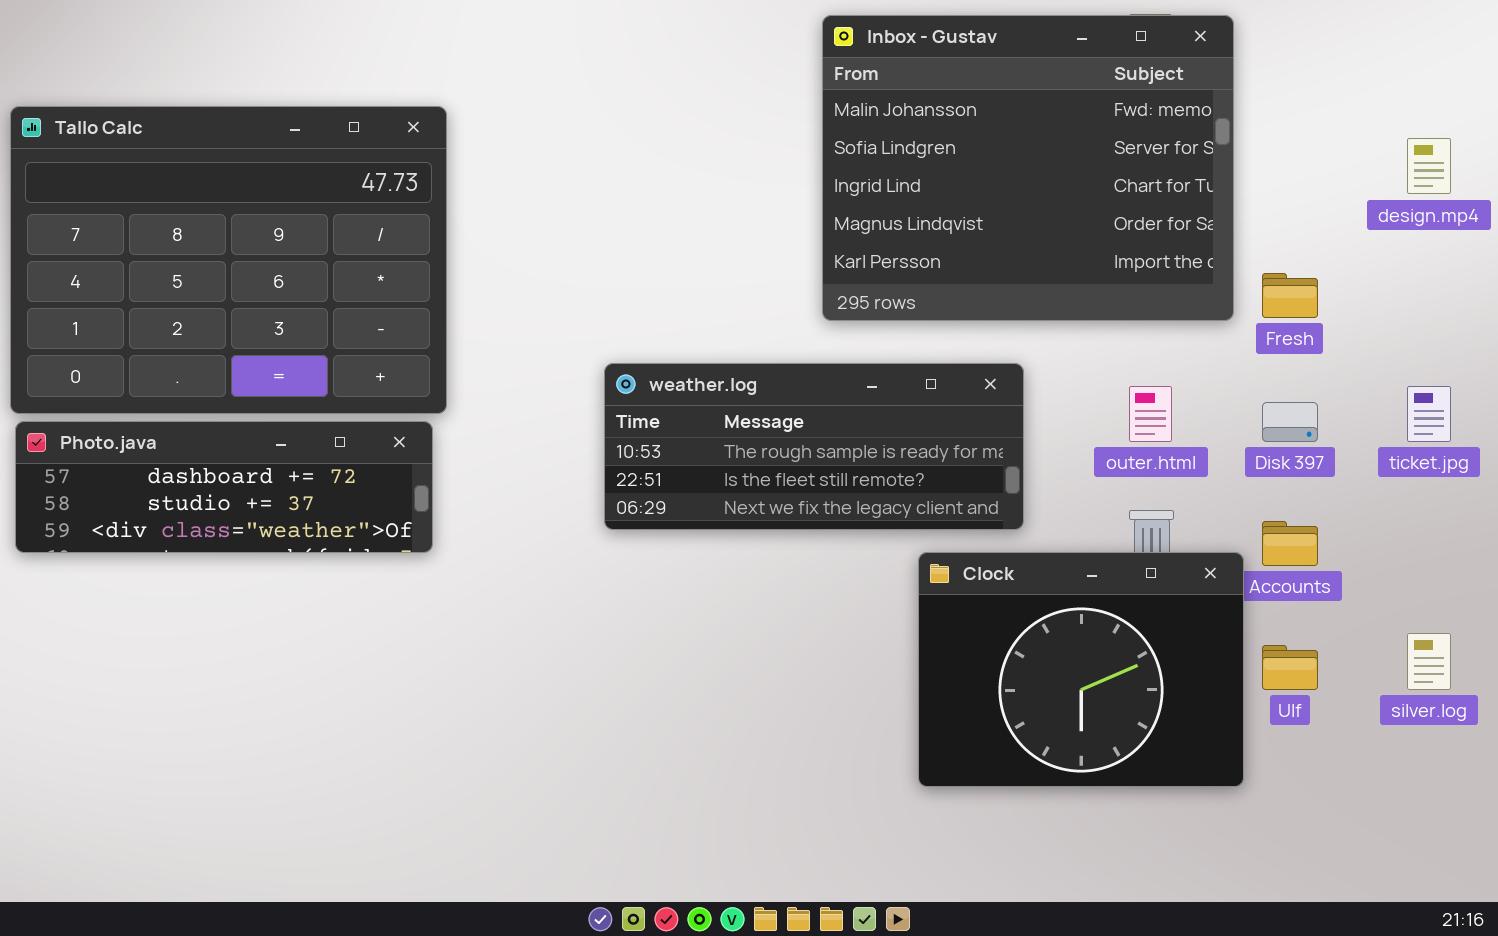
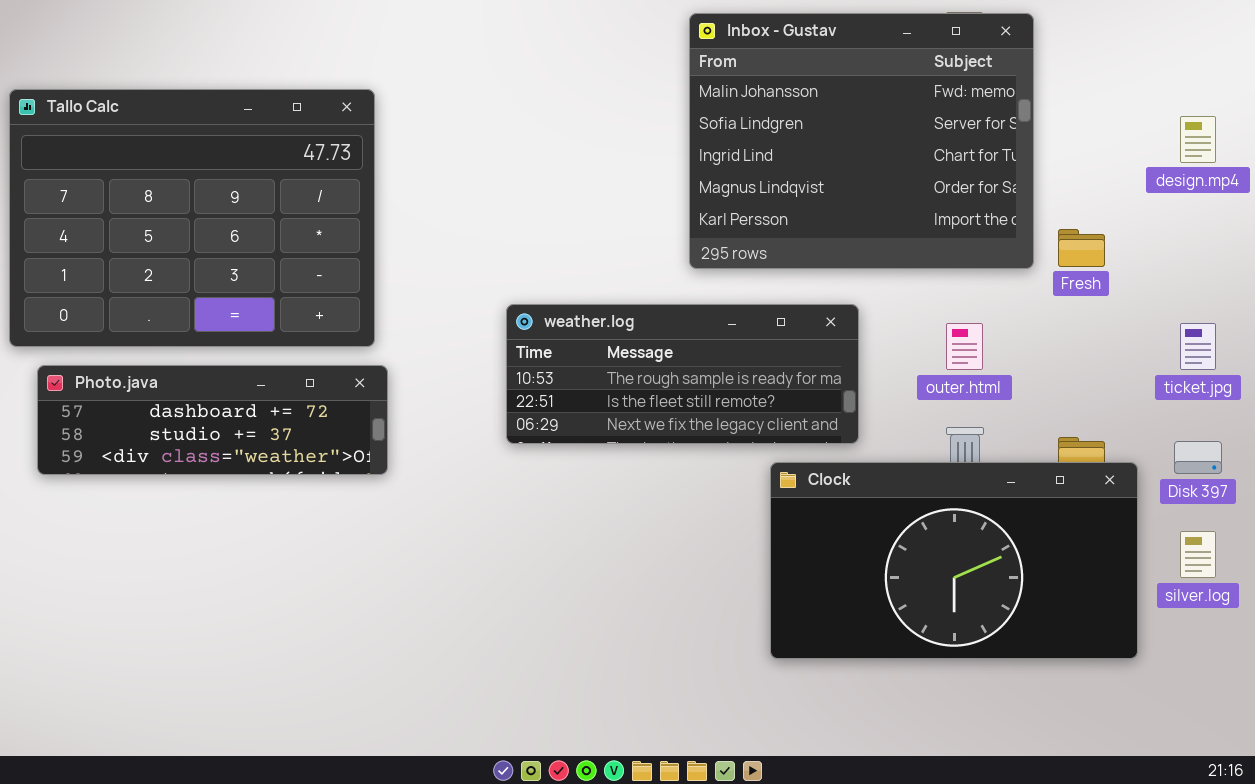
Disk 397: [1262,402,1318,442] -> [1174,441,1222,474], moved
Photo.java: [15,421,433,553] -> [37,365,388,475], moved
Clock: [918,552,1244,787] -> [770,462,1138,659], resized

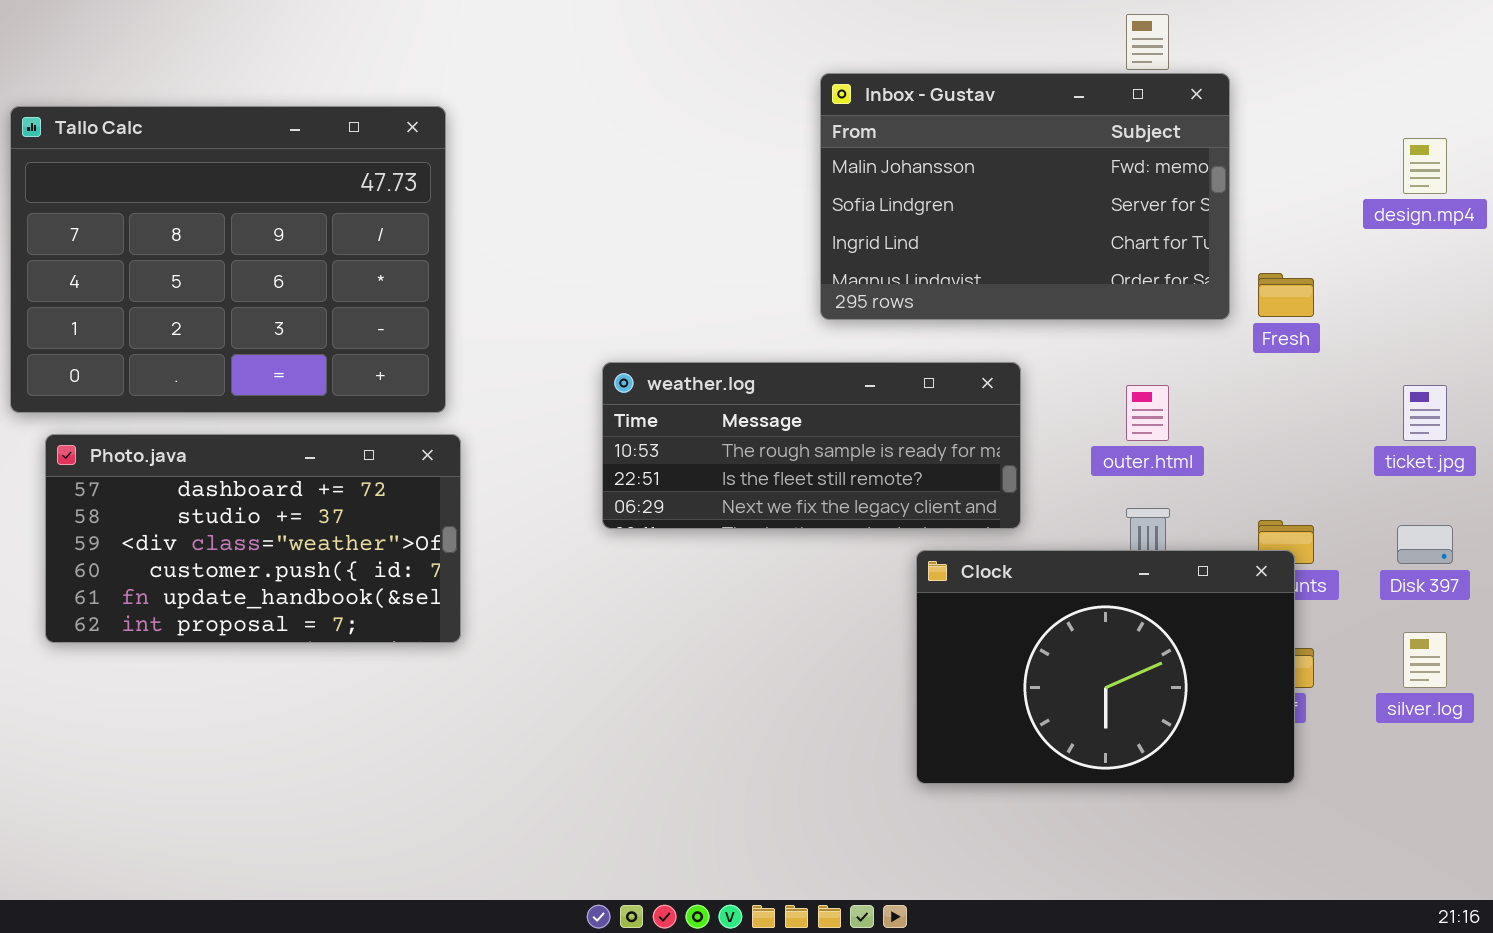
Inbox - Gustav: [689,13,1034,269] -> [820,73,1230,320], resized
Photo.java: [37,365,388,475] -> [45,434,461,643], resized
Clock: [770,462,1138,659] -> [916,550,1295,784], resized

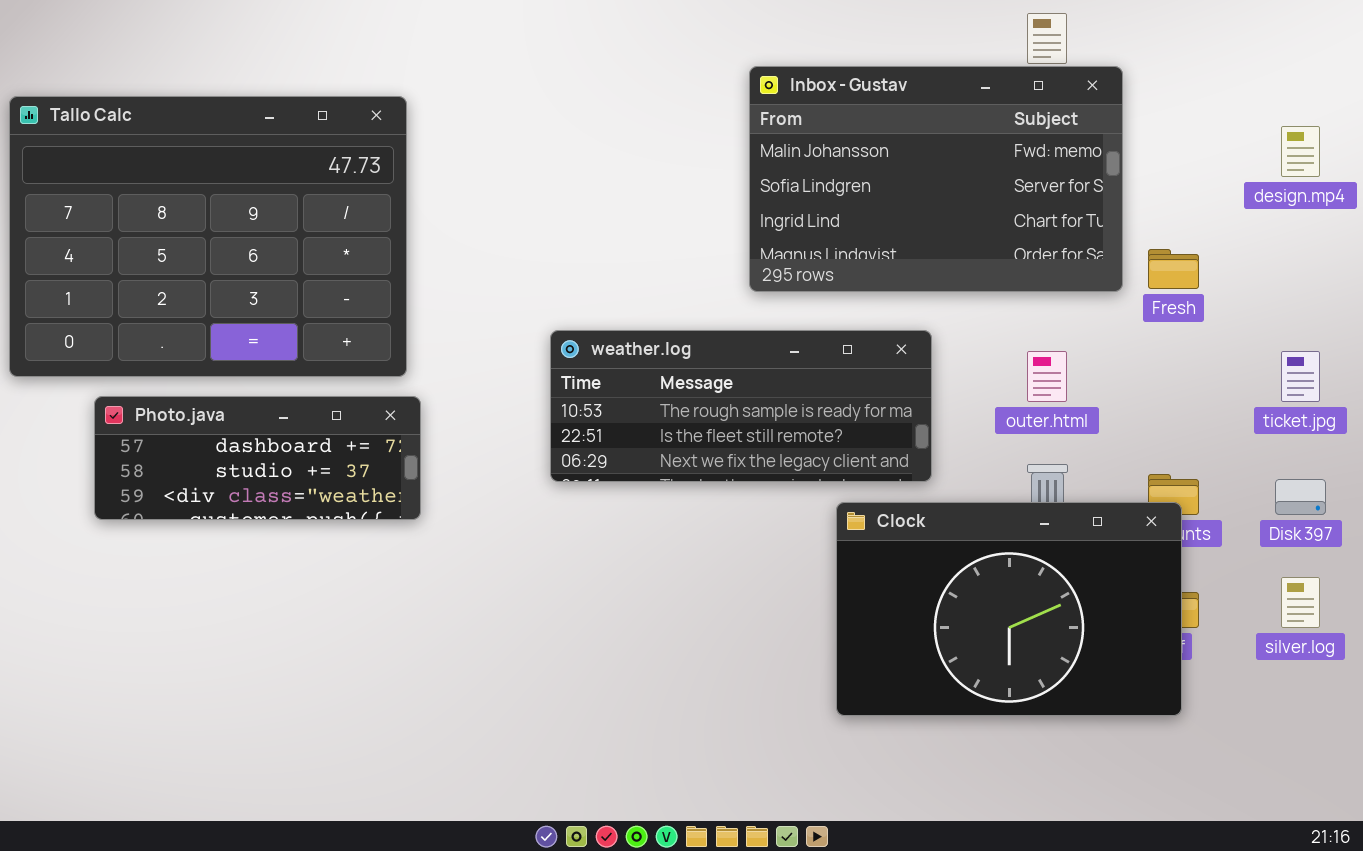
Photo.java: [45,434,461,643] -> [94,396,421,520], resized

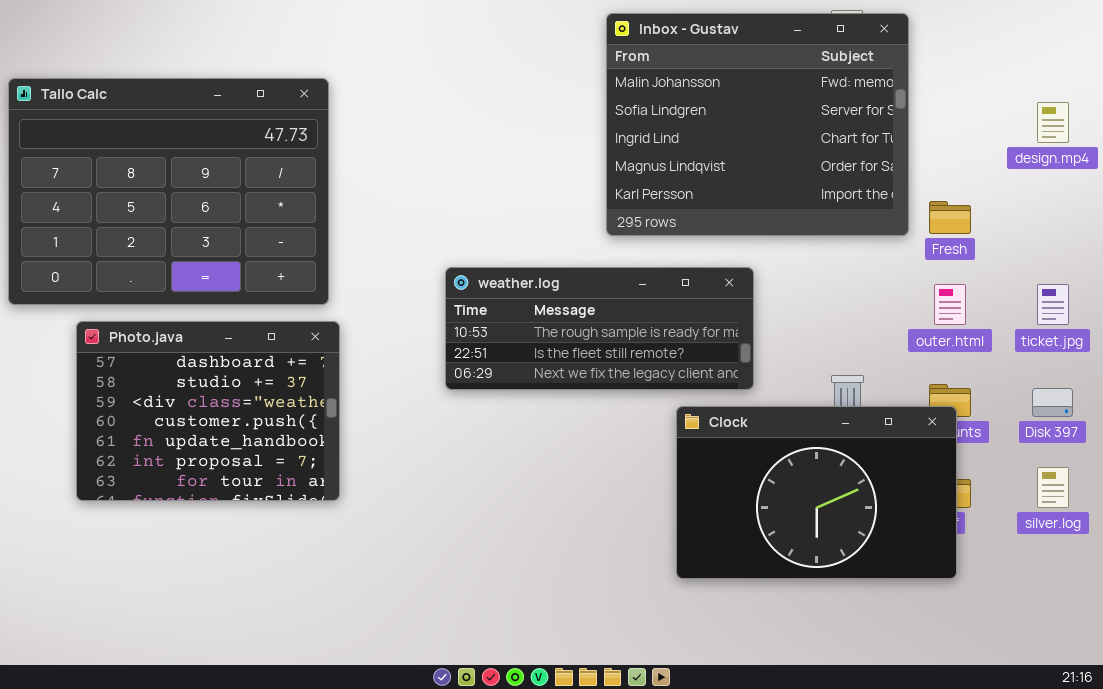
Inbox - Gustav: [749,66,1123,292] -> [606,13,909,236], resized
outer.html: [1027,351,1067,402] -> [934,284,966,325], moved
Photo.java: [94,396,421,520] -> [76,321,340,501], resized

